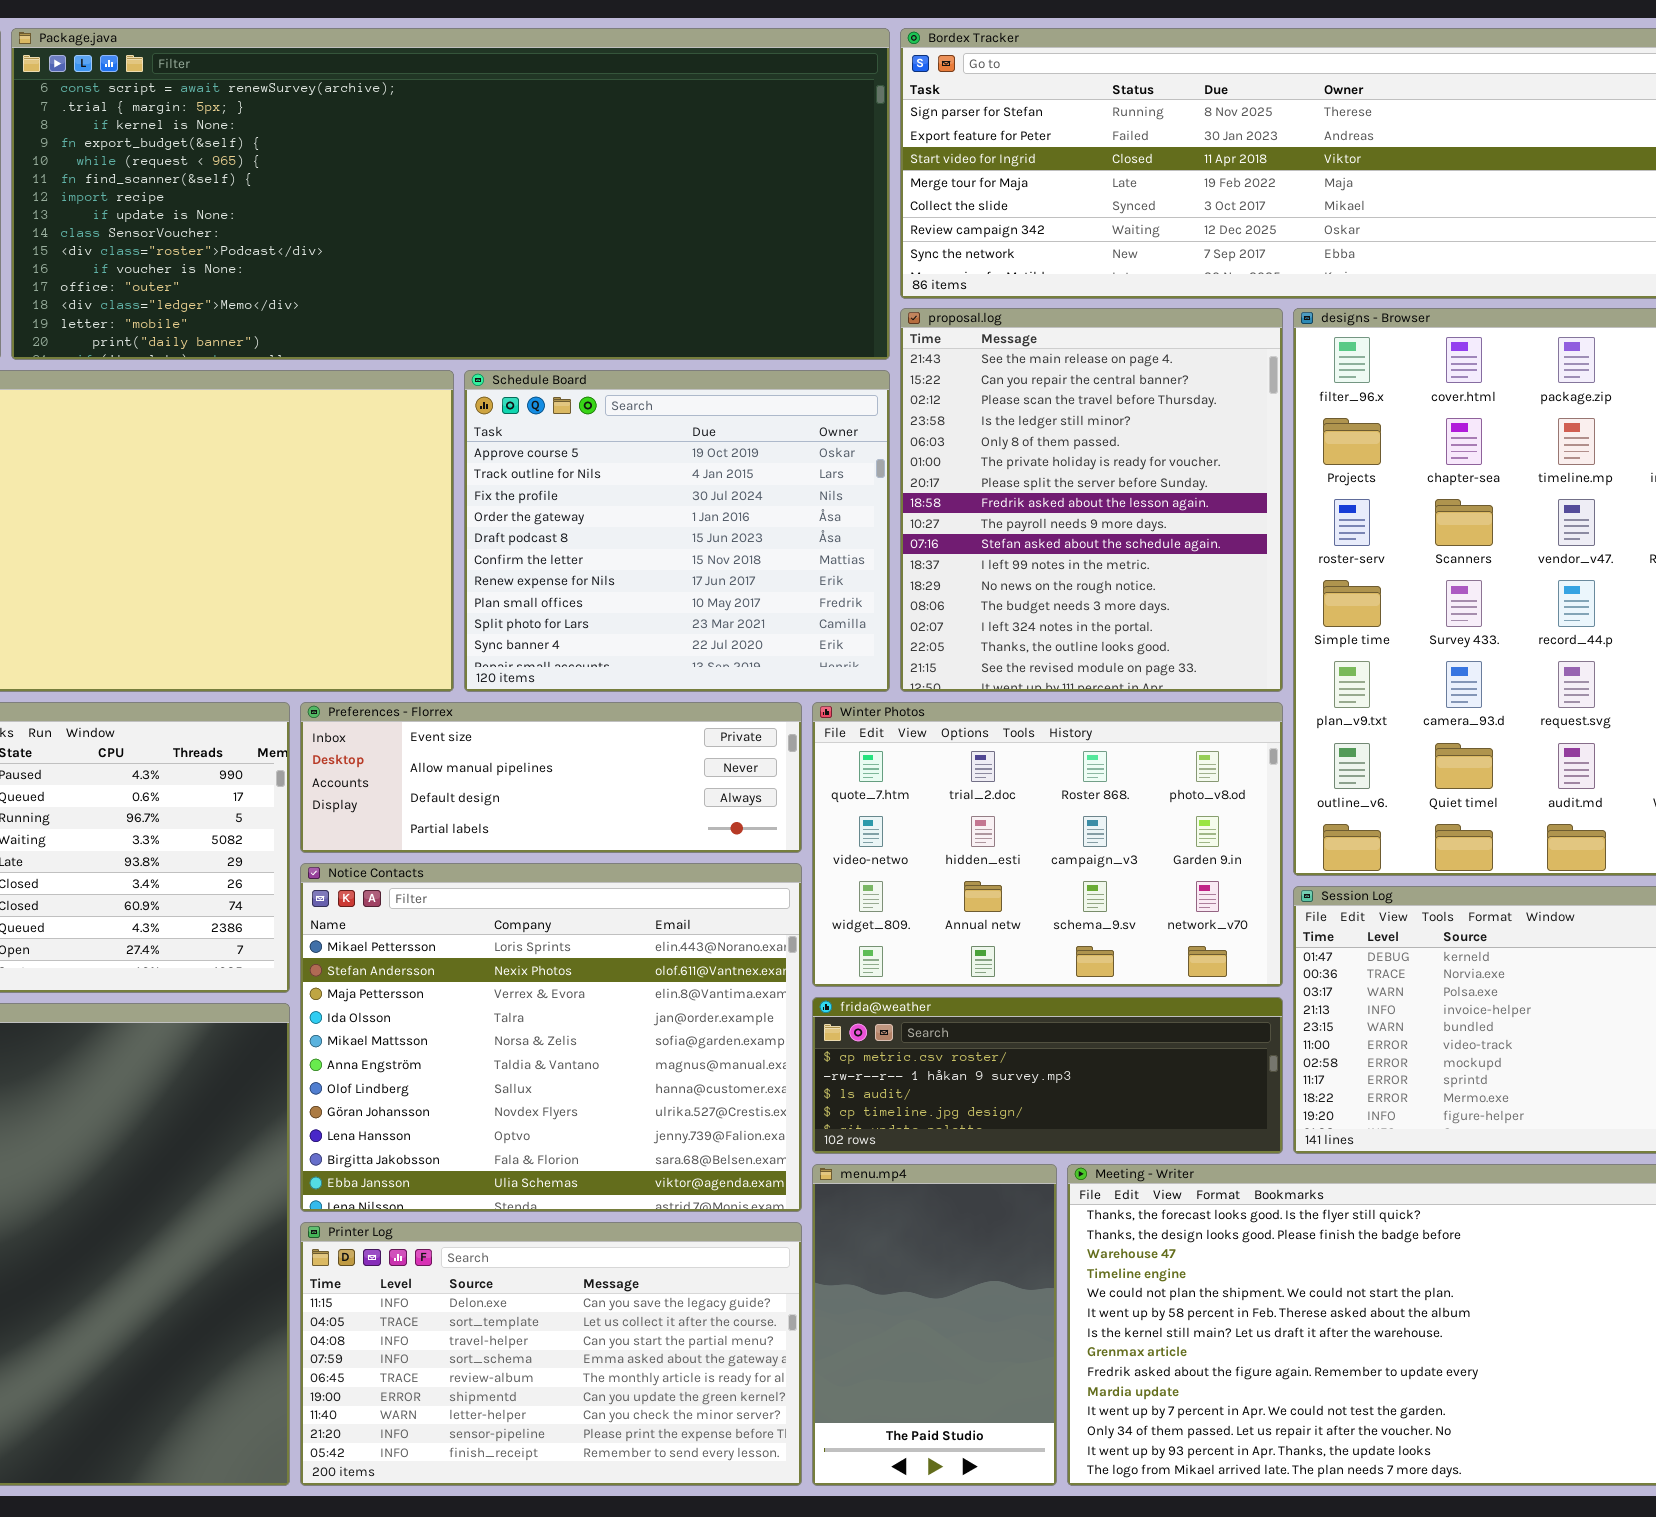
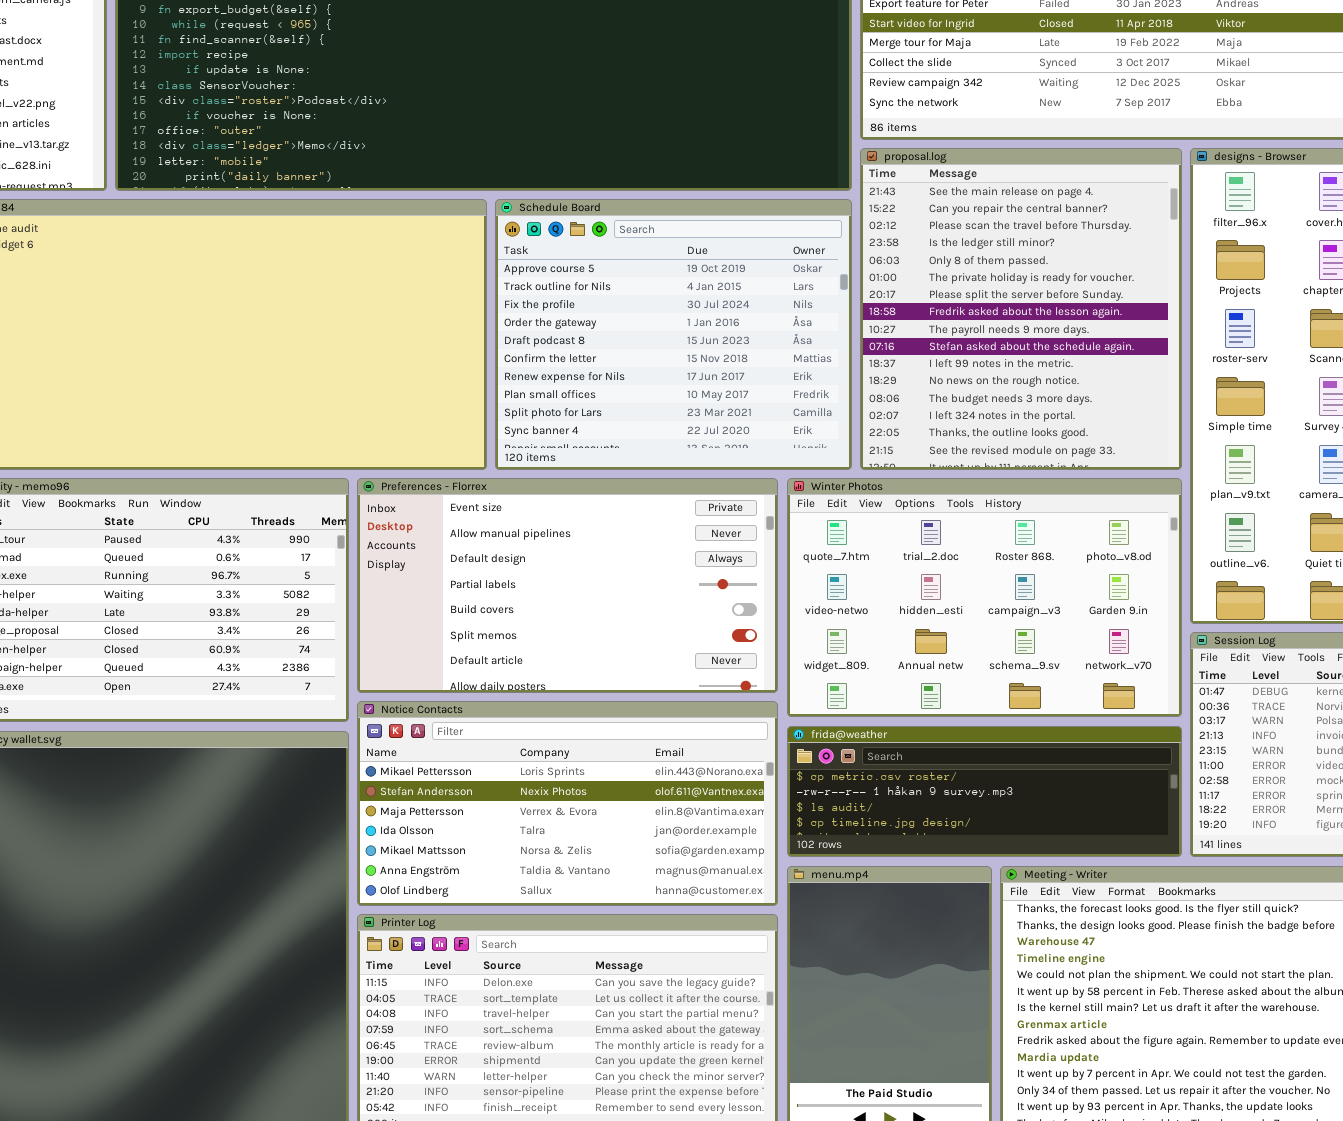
Preferences - Florrex: [300,702,802,853] -> [357,478,778,693], resized
Notice Contacts: [300,863,802,1212] -> [357,701,778,906], resized

